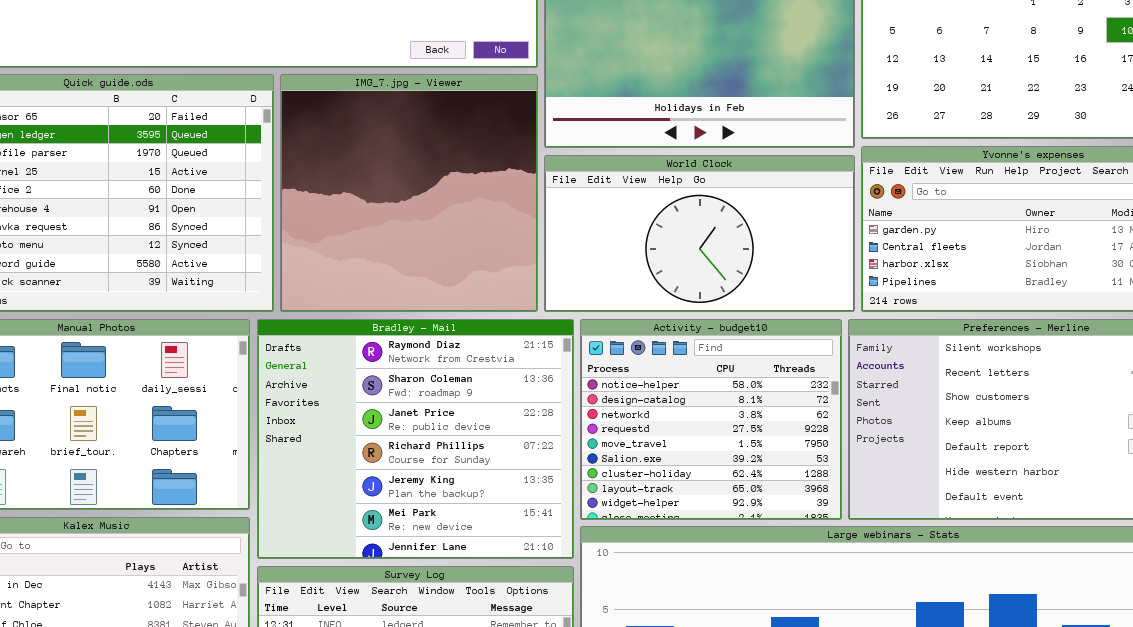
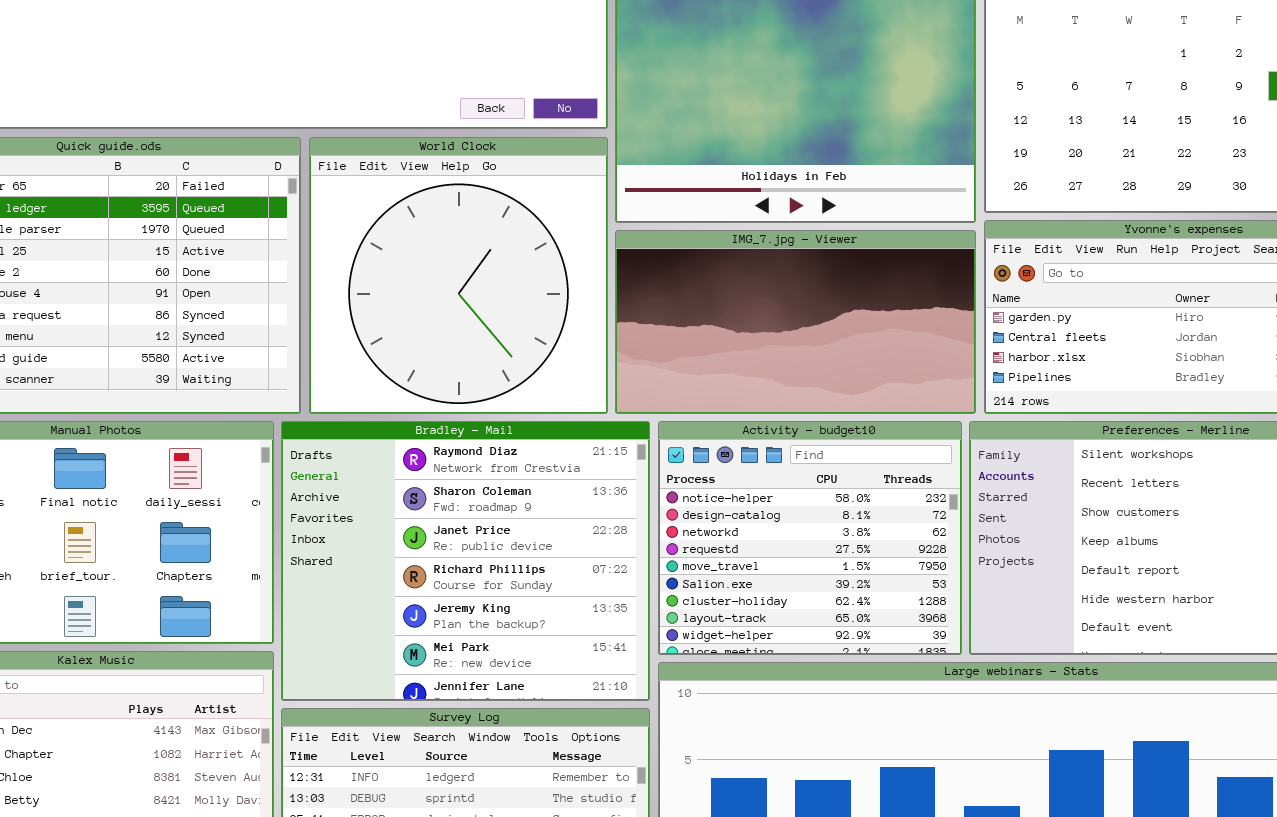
IMG_7.jpg - Viewer: [280,74,538,312] -> [615,230,976,414], moved, resized
World Clock: [544,155,855,312] -> [309,137,608,414], moved, resized

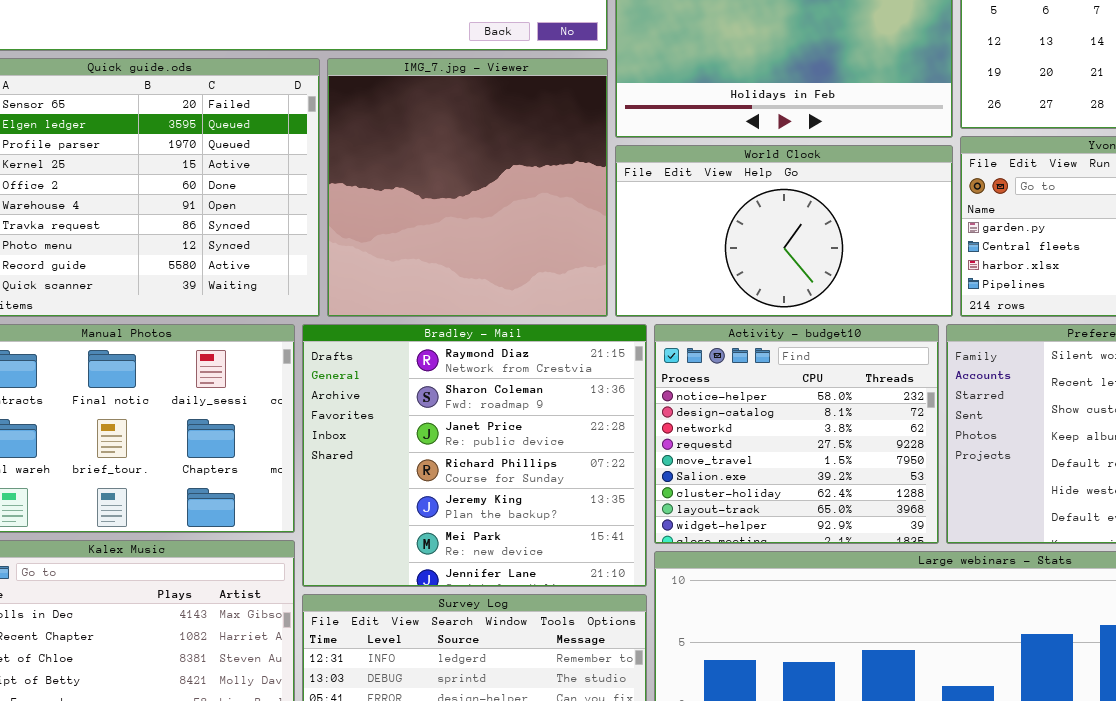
World Clock: [309,137,608,414] -> [615,145,953,317], moved, resized
IMG_7.jpg - Viewer: [615,230,976,414] -> [327,58,608,317], moved, resized

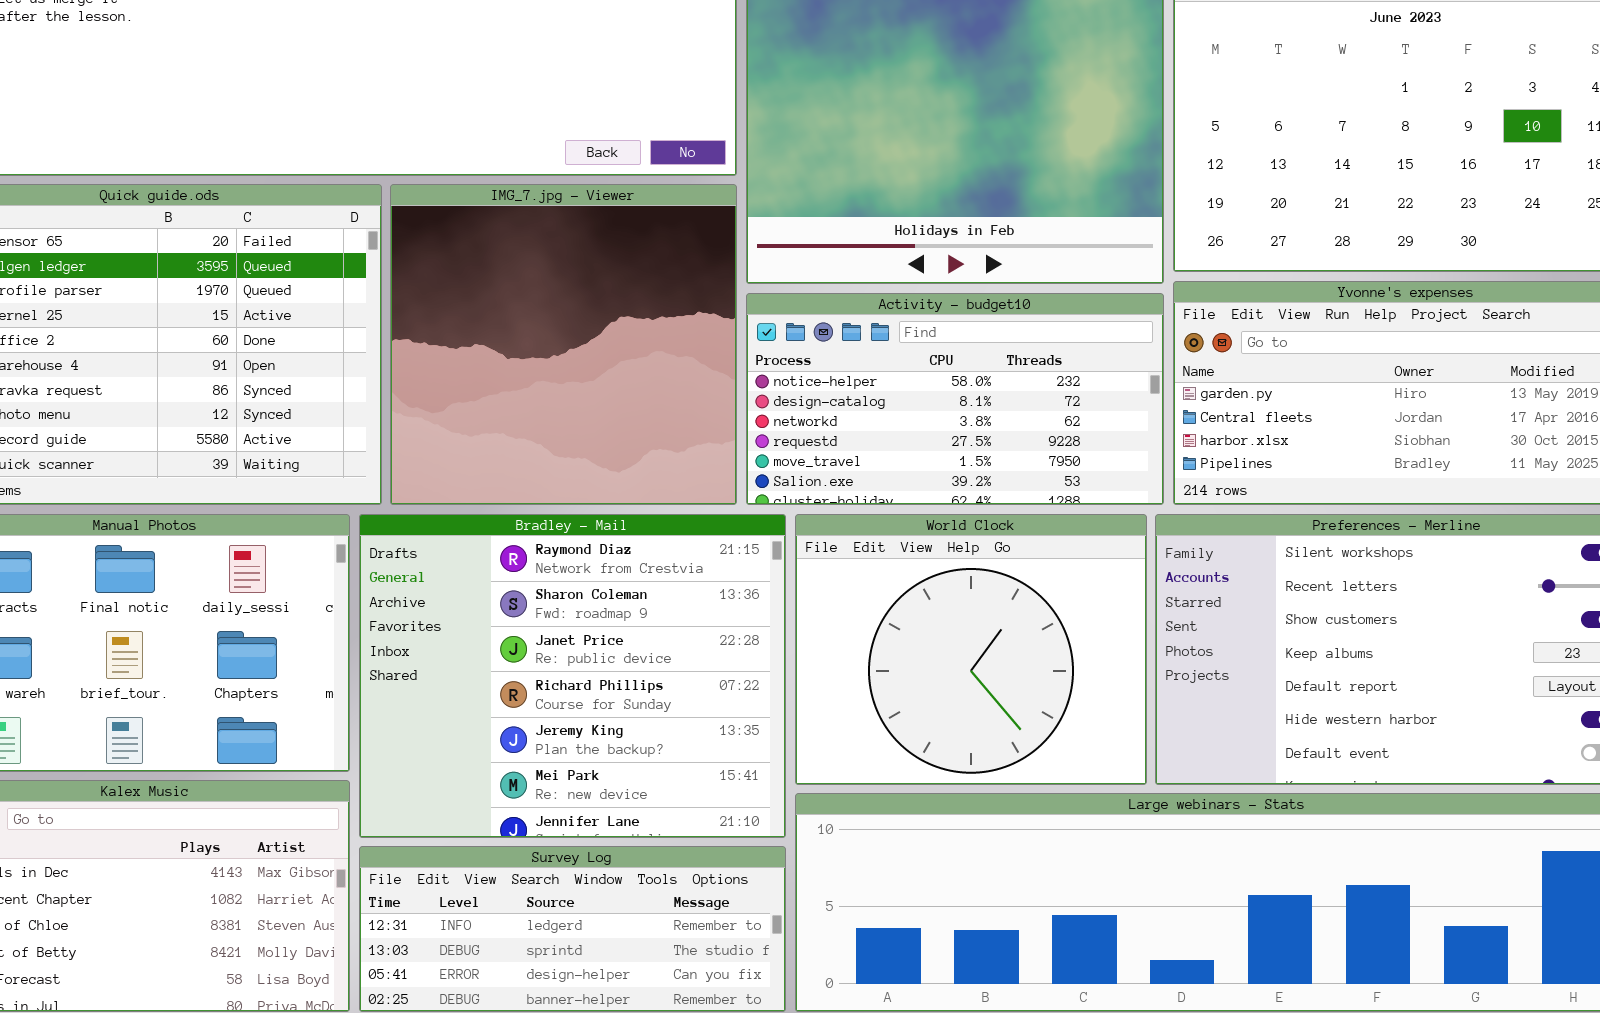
World Clock: [615,145,953,317] -> [795,514,1147,785], moved, resized
Activity - budget10: [654,324,939,544] -> [746,293,1164,505], moved, resized

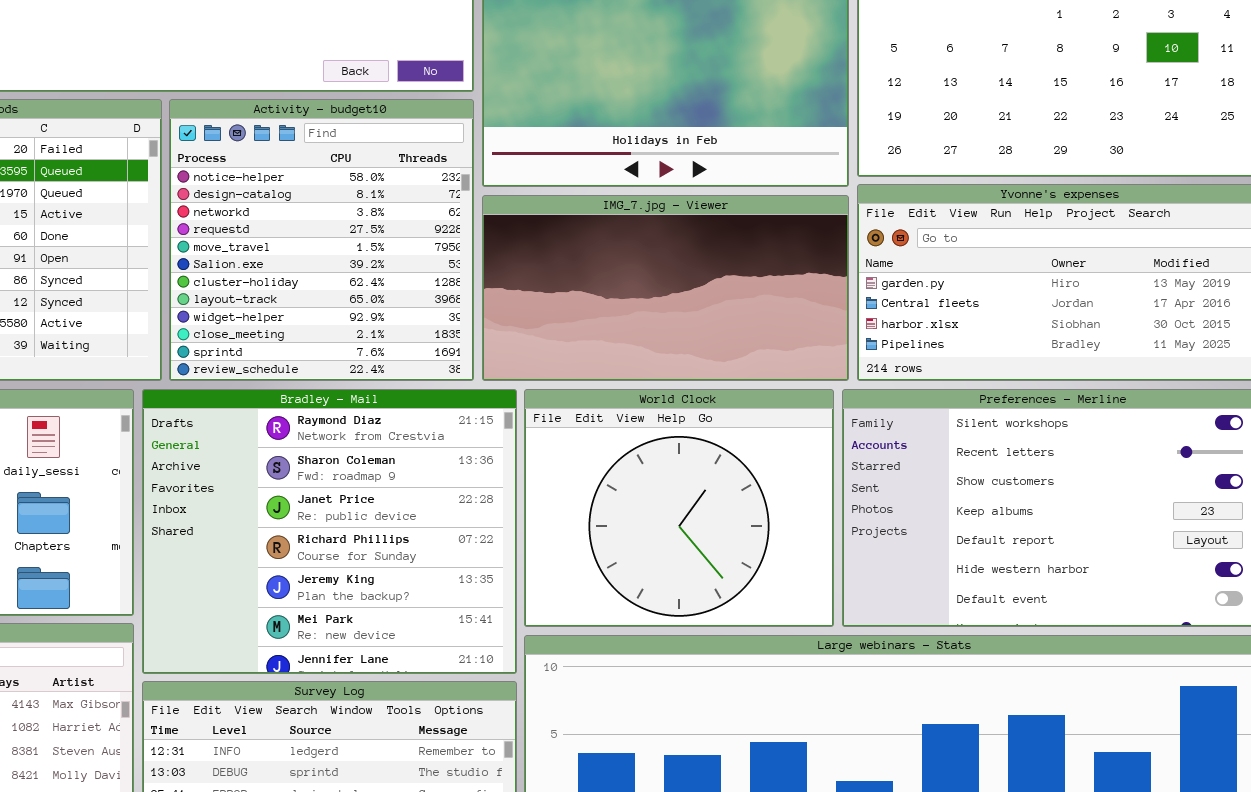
IMG_7.jpg - Viewer: [390,184,737,505] -> [482,195,849,381], moved, resized
Activity - budget10: [746,293,1164,505] -> [169,99,474,381], moved, resized

